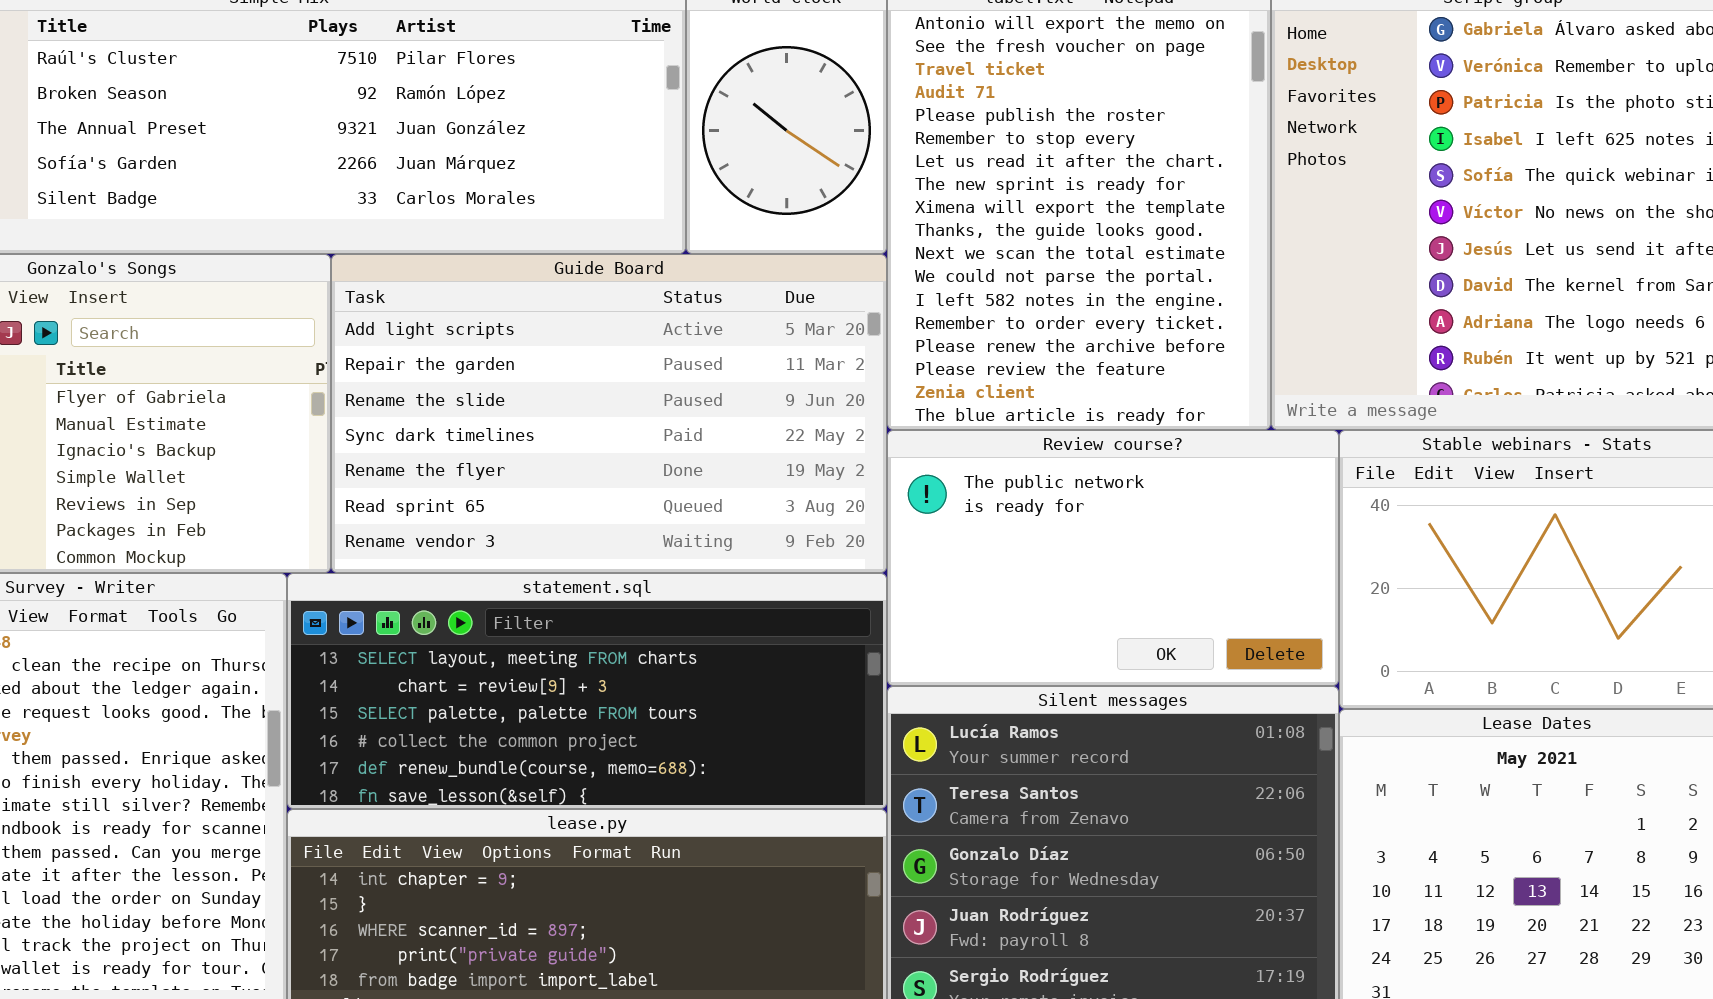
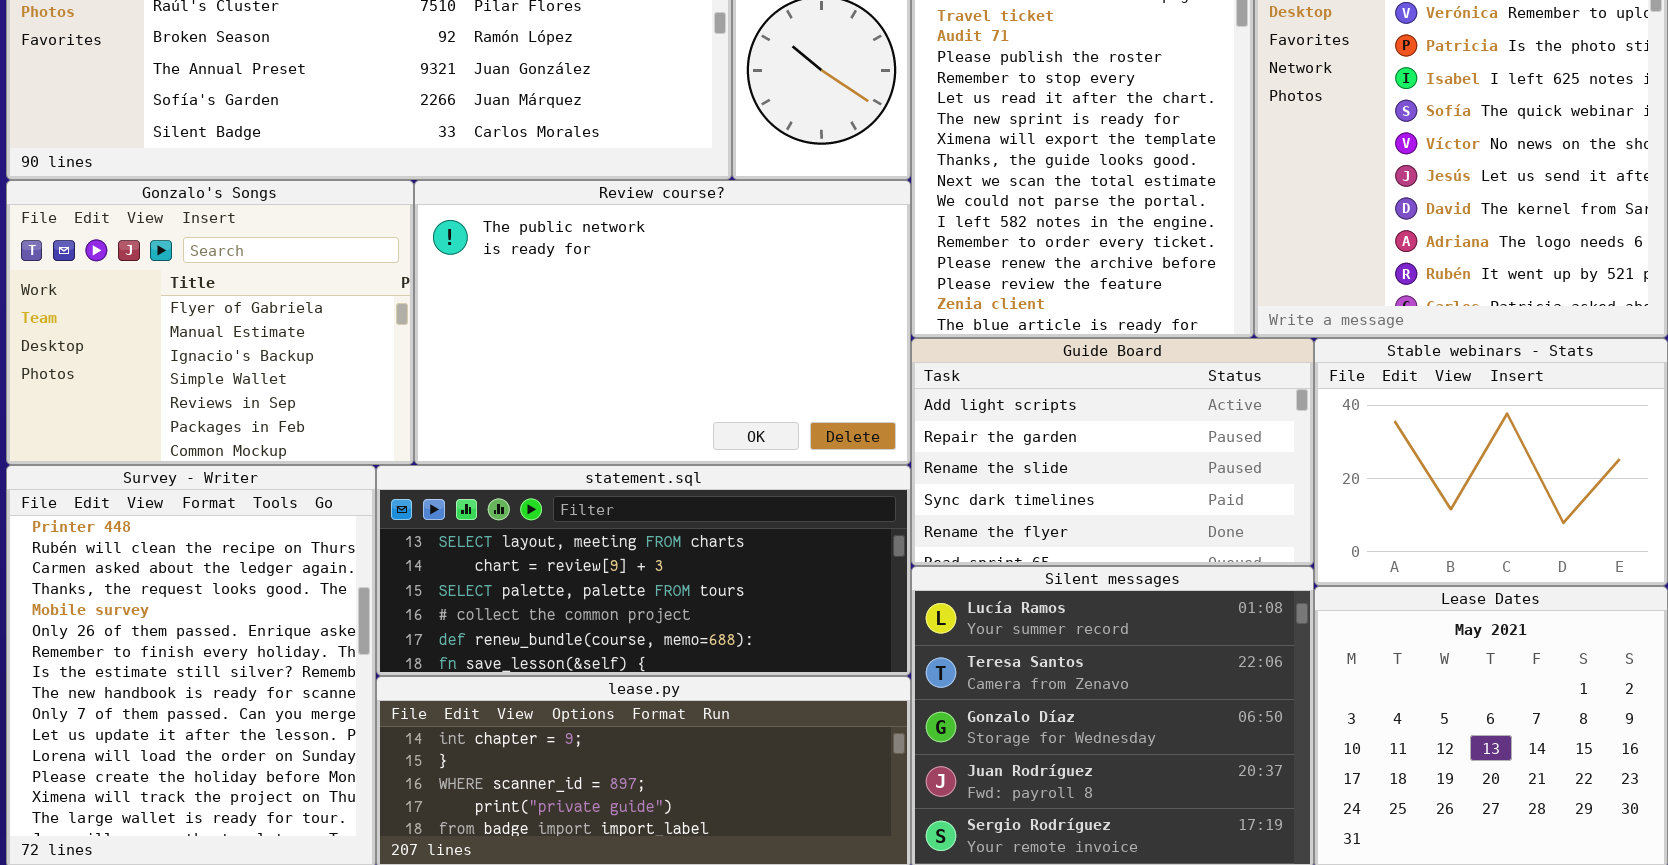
Guide Board: [331,254,887,573] -> [911,338,1314,566], moved, resized
Review course?: [887,430,1339,686] -> [414,180,911,465], moved, resized

